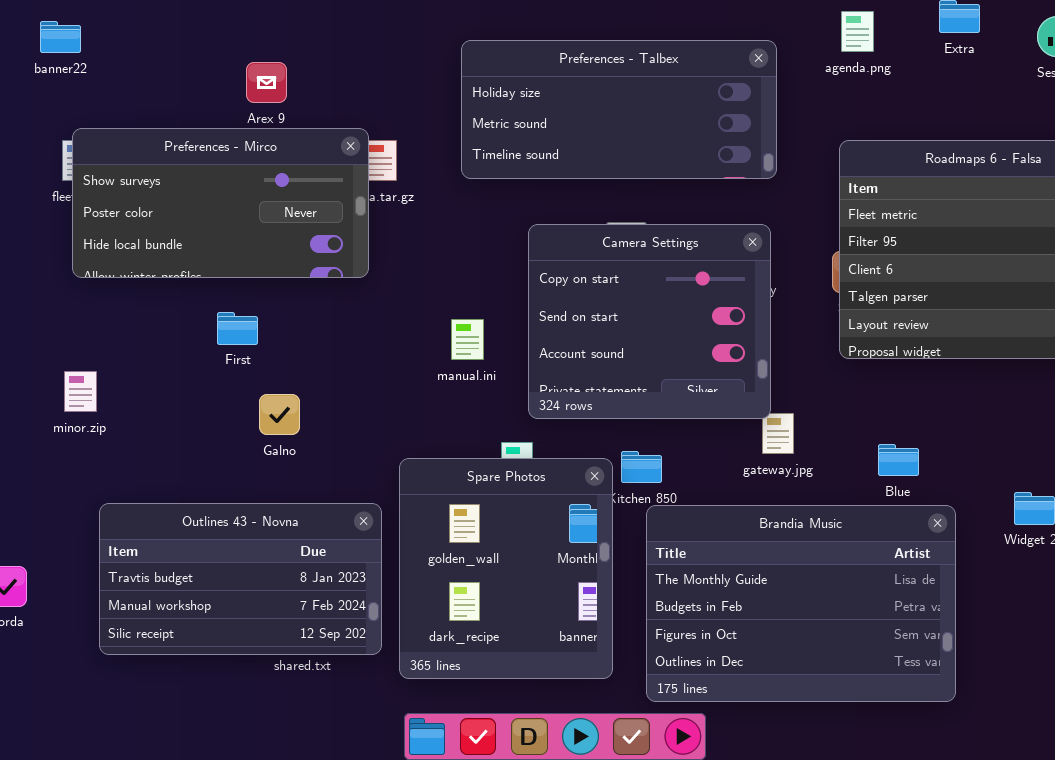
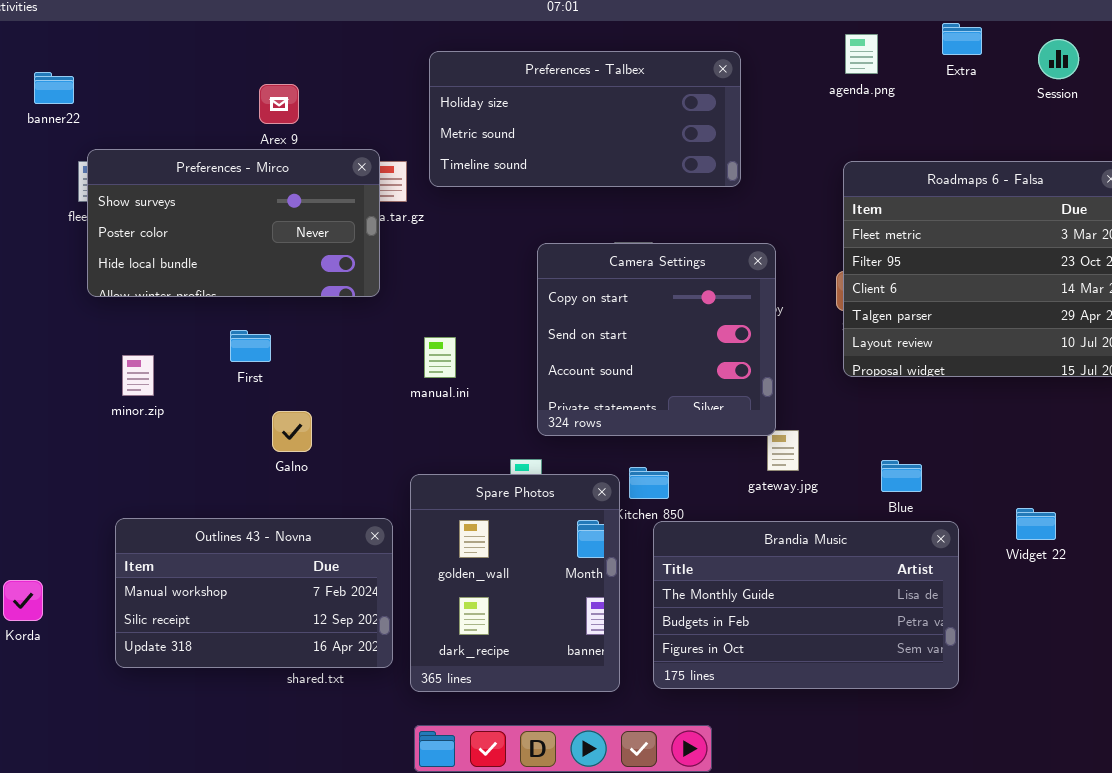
banner22: [40,21,81,53] -> [34,72,74,104], moved
Preferences - Talbex: [461,40,777,179] -> [429,51,741,187], moved
manual.ini: [451,319,484,360] -> [424,337,456,378], moved
minor.zip: [64,371,97,412] -> [122,355,154,396], moved
Outlines 43 - Novna: [99,503,382,655] -> [115,518,393,668], scrolled down 1 row
Brandia Music: [646,505,956,702] -> [653,521,959,689], resized

